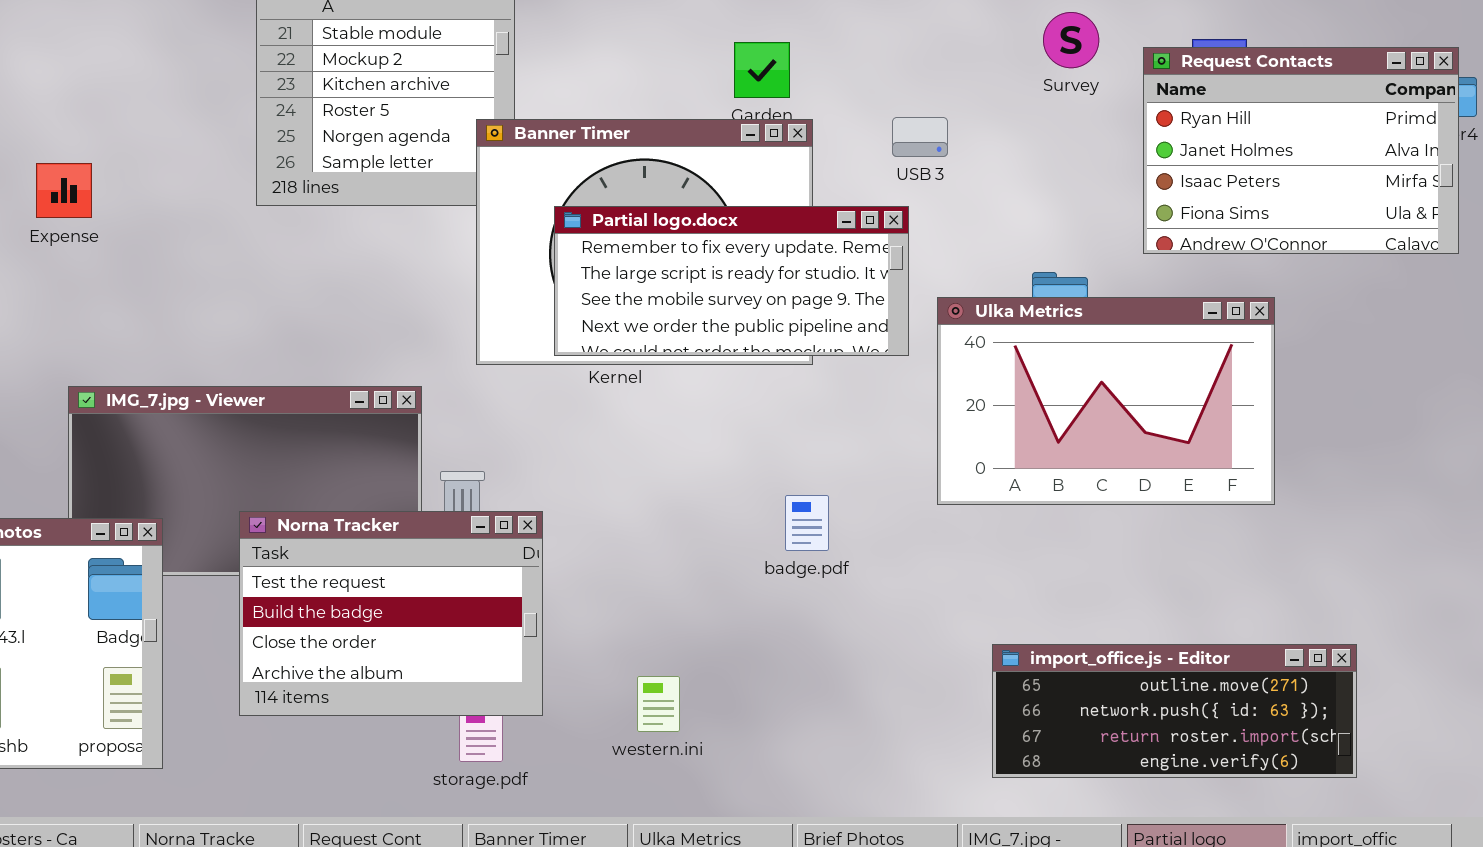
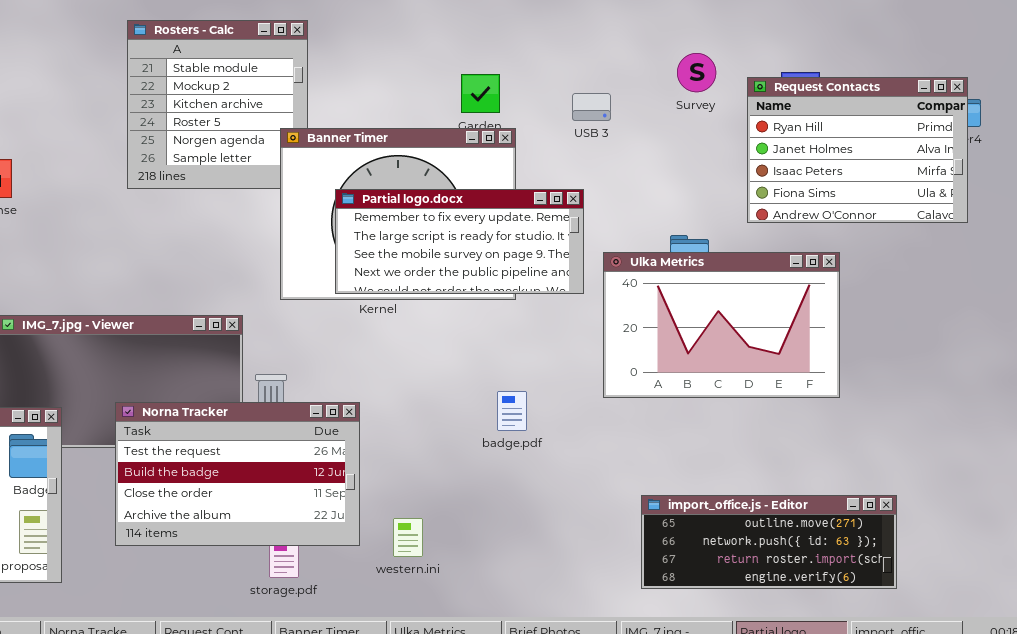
USB 3: [892,117,948,157] -> [572,93,611,121], moved
Norna Tracker: [239,511,543,716] -> [115,402,360,546], resized

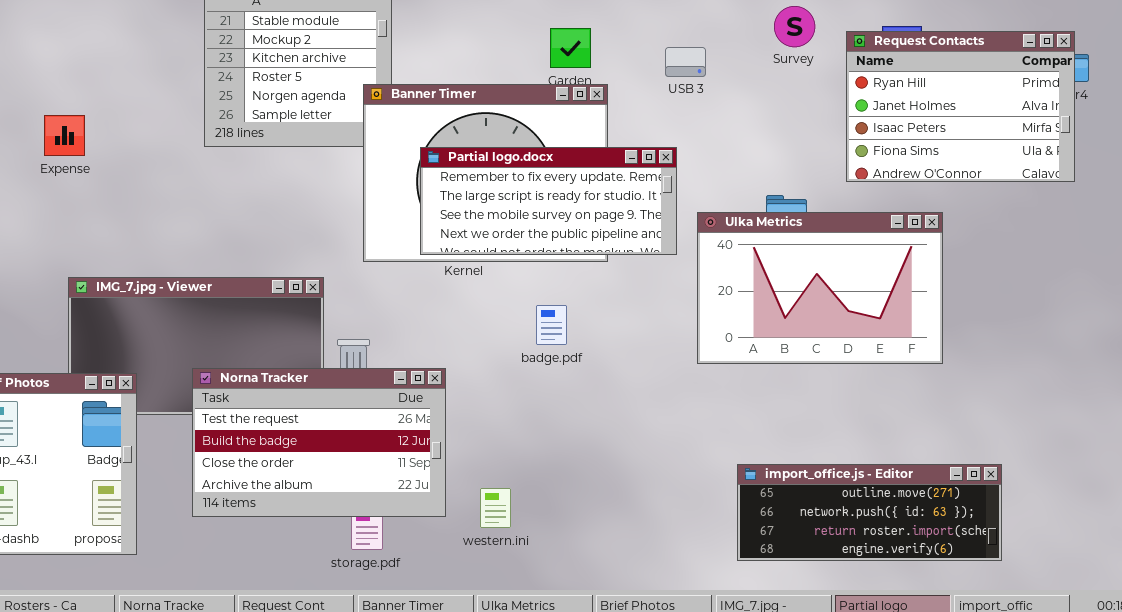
badge.pdf: [497,391,527,431] -> [536,305,567,345], moved

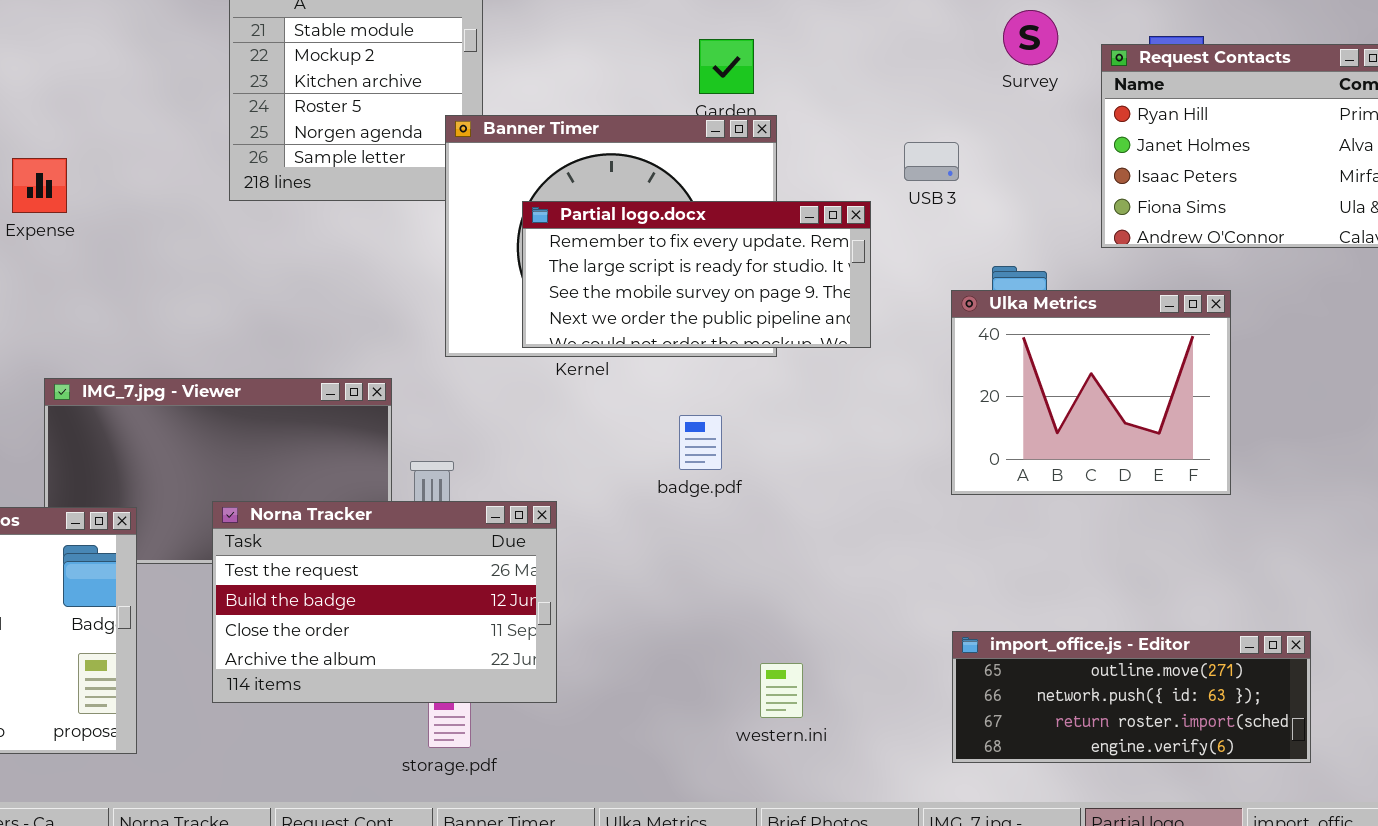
USB 3: [665,47,706,77] -> [904,142,959,181], moved
Ulka Metrics: [697,212,943,364] -> [951,290,1231,495], resized
western.ini: [480,488,511,528] -> [760,663,803,718], moved

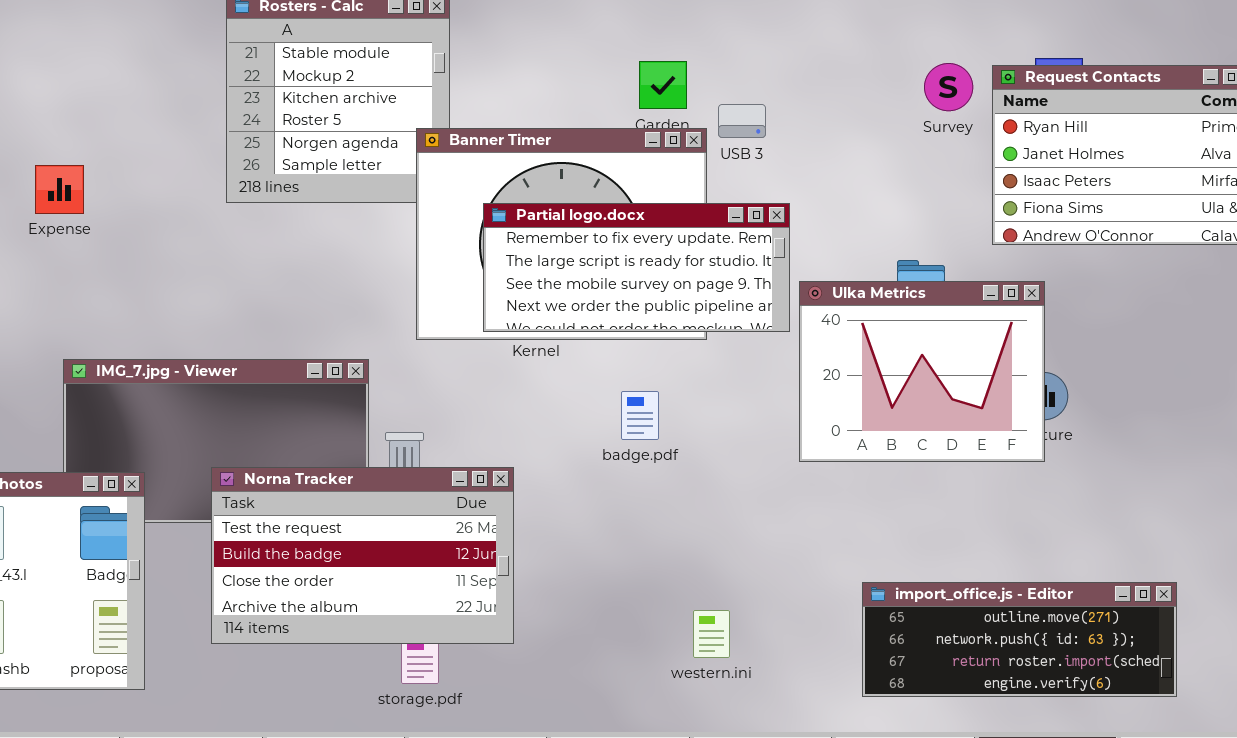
Survey: [1003,10,1058,65] -> [924,63,973,111], moved
USB 3: [904,142,959,181] -> [718,104,766,138], moved
Ulka Metrics: [951,290,1231,495] -> [799,281,1045,462], moved

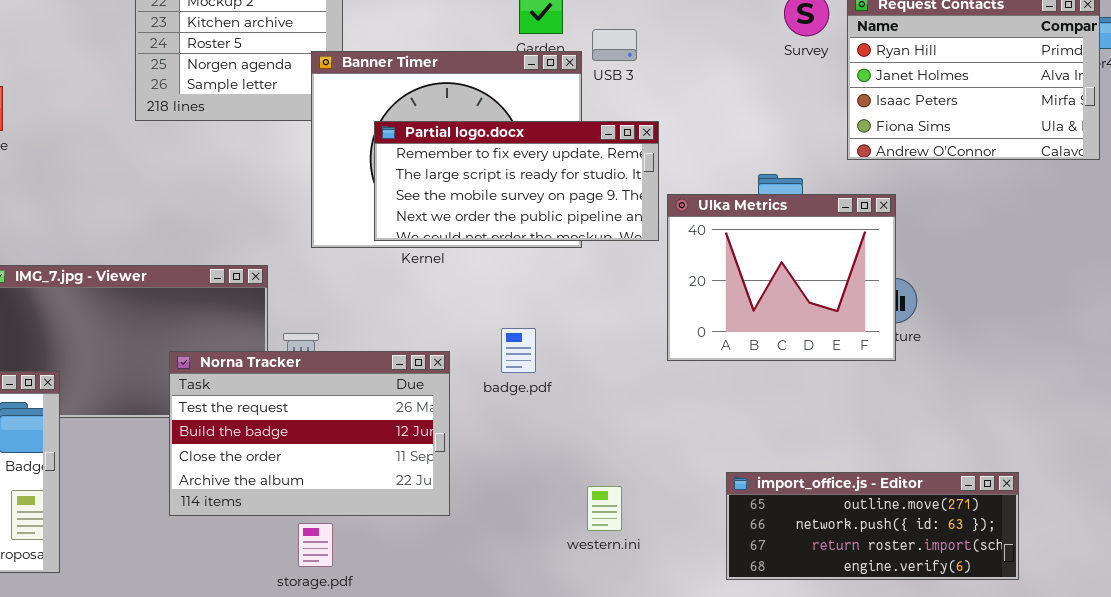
badge.pdf: [621,391,659,440] -> [501,328,536,373], moved
Norna Tracker: [211,467,514,644] -> [169,351,450,516], moved
western.ini: [693,610,730,658] -> [587,486,622,531], moved

